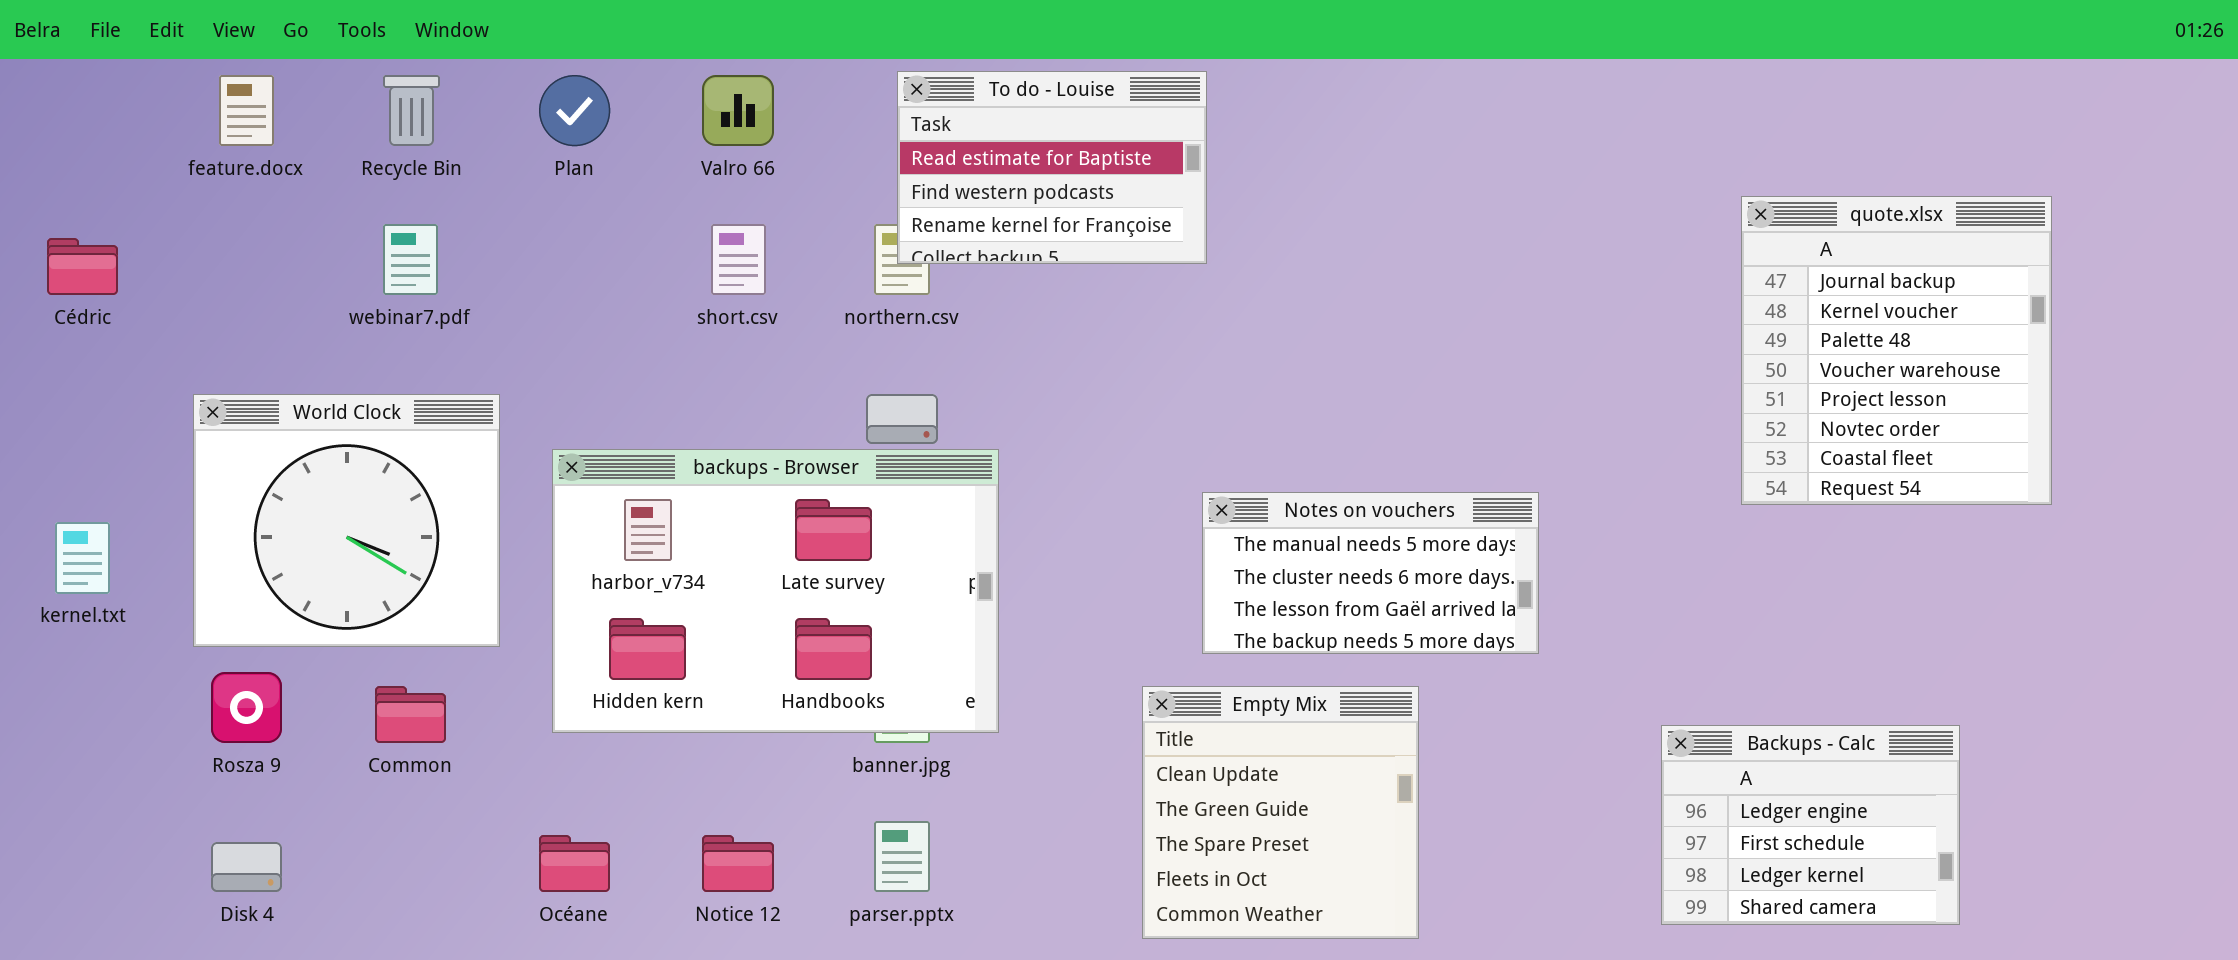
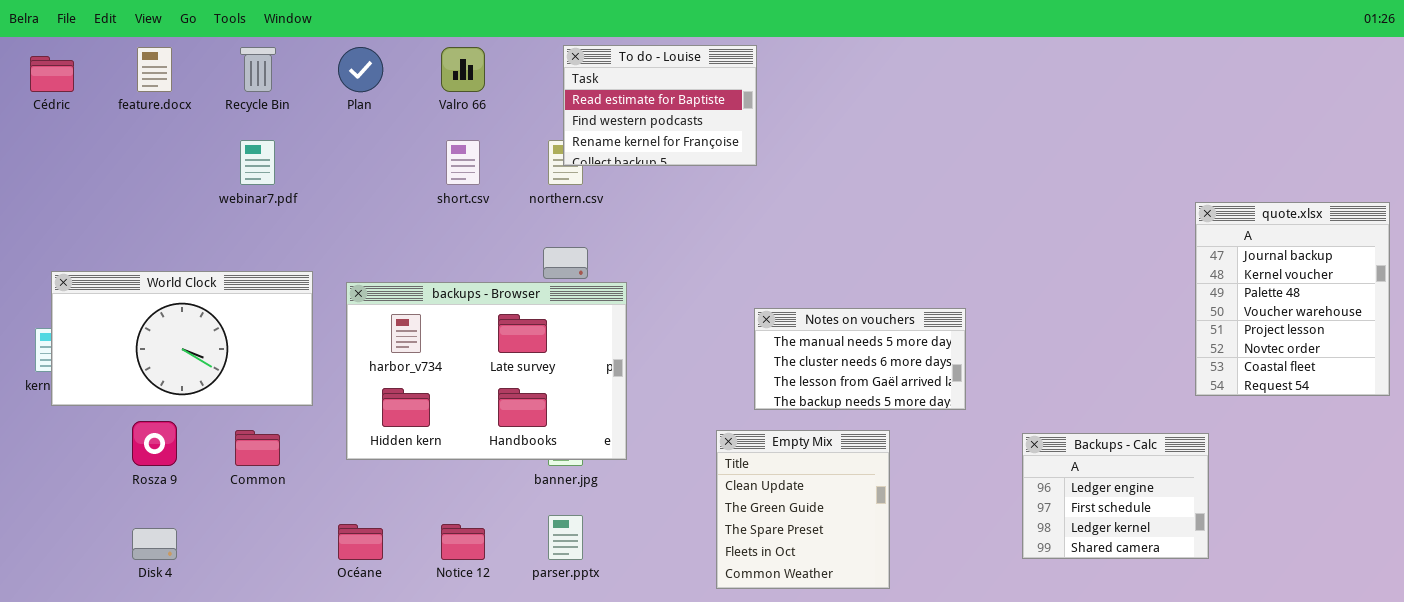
quote.xlsx: [1741,196,2052,505] -> [1195,202,1390,396], moved
Cédric: [47,238,118,295] -> [30,56,74,92], moved
World Clock: [193,394,500,647] -> [51,271,313,406], resized
Backups - Calc: [1661,725,1960,925] -> [1022,433,1209,559], moved

